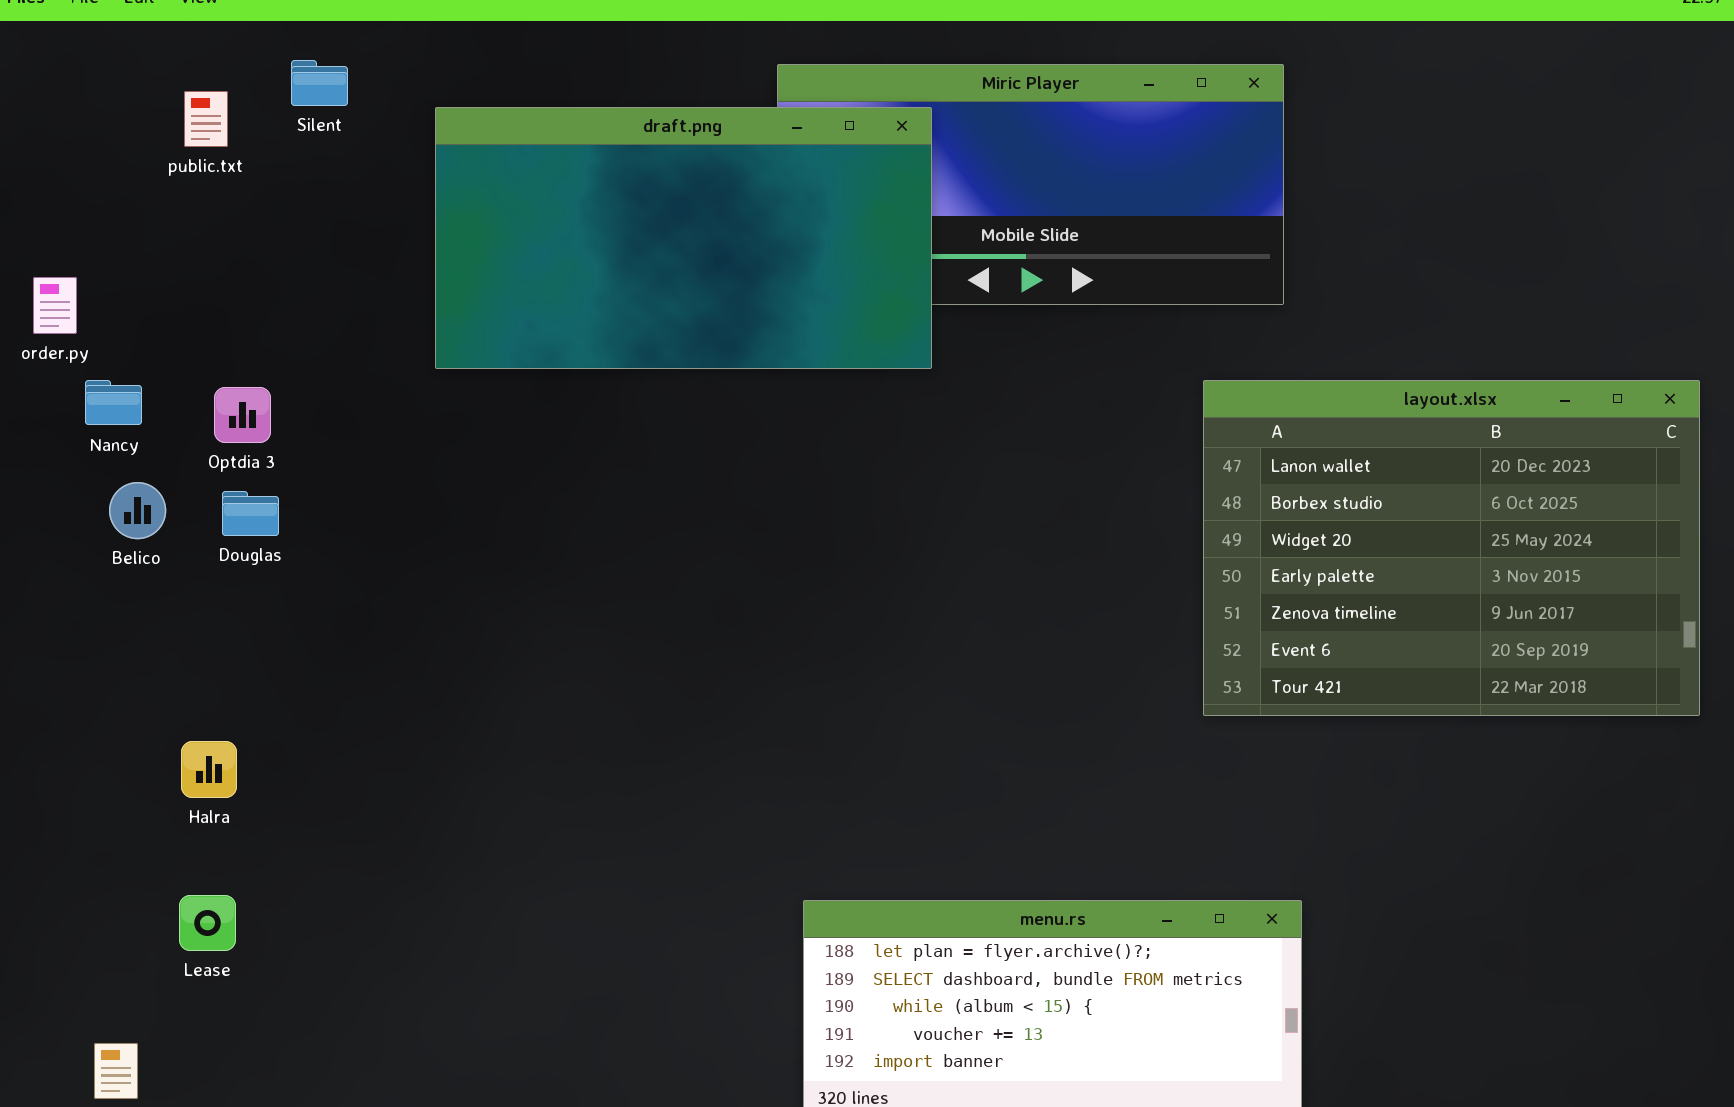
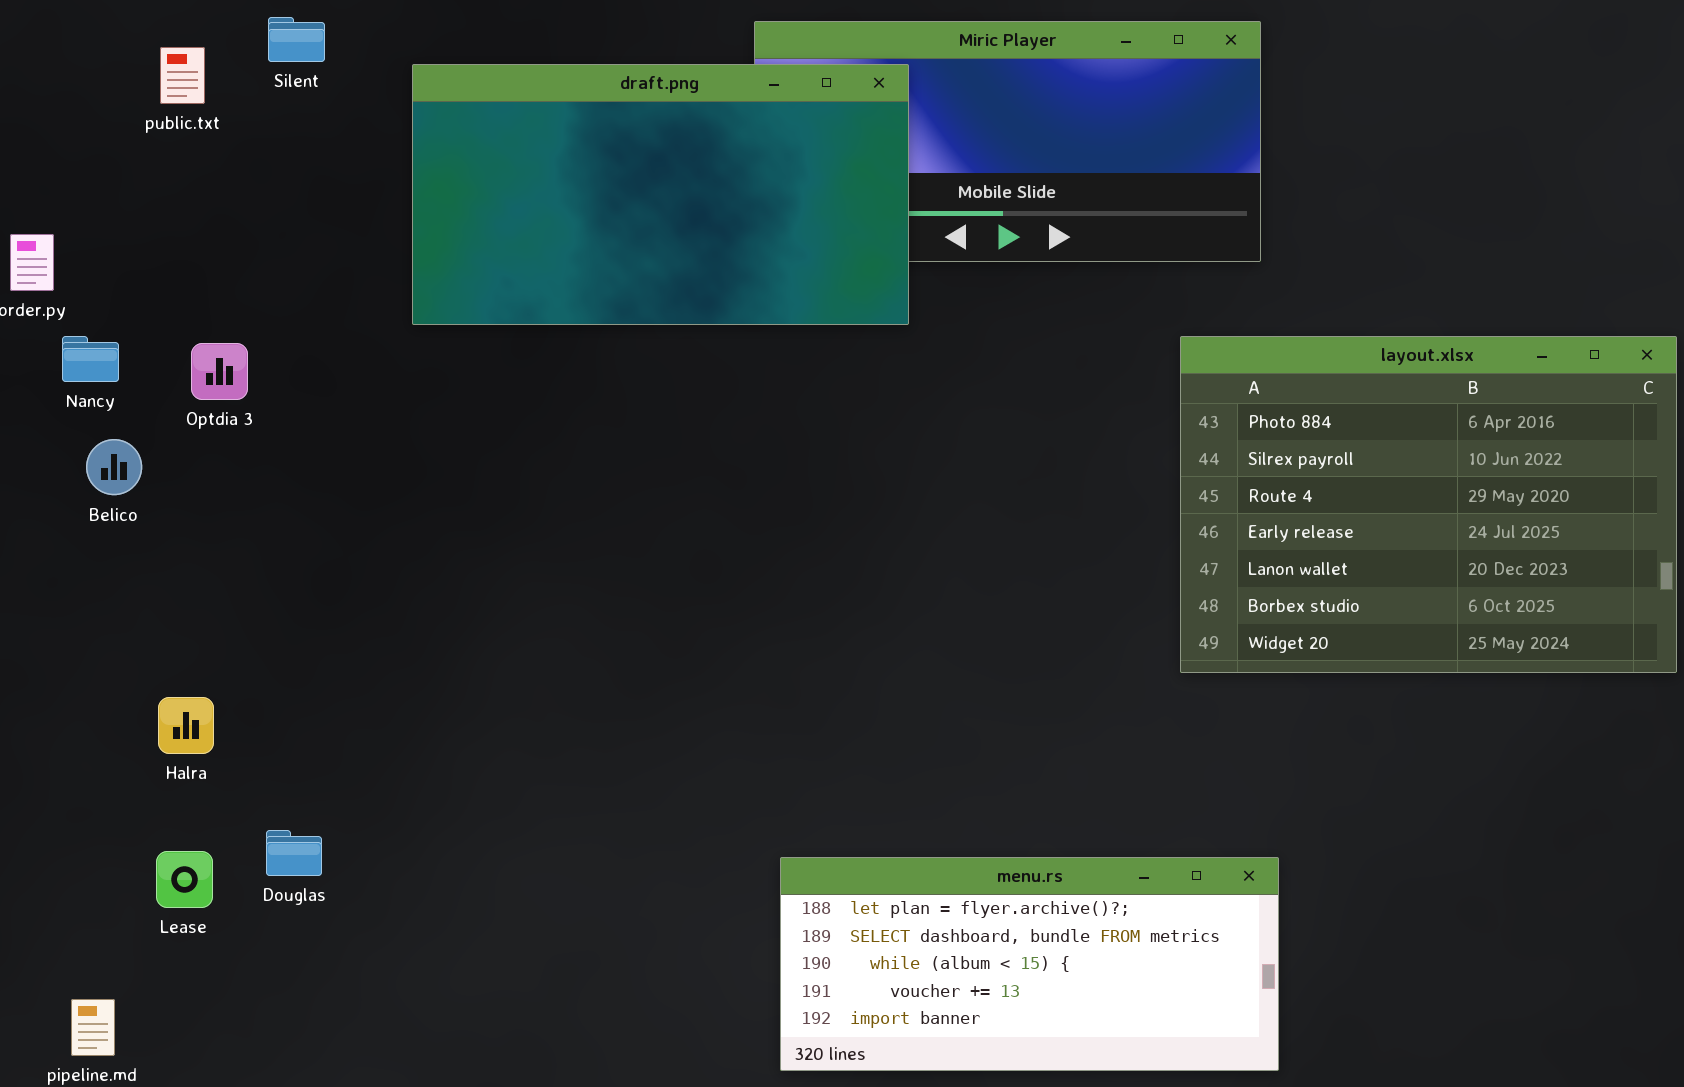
layout.xlsx: [1203,380,1700,716] -> [1180,336,1677,673], scrolled up 4 rows
Douglas: [222,491,279,536] -> [266,830,322,876], moved

